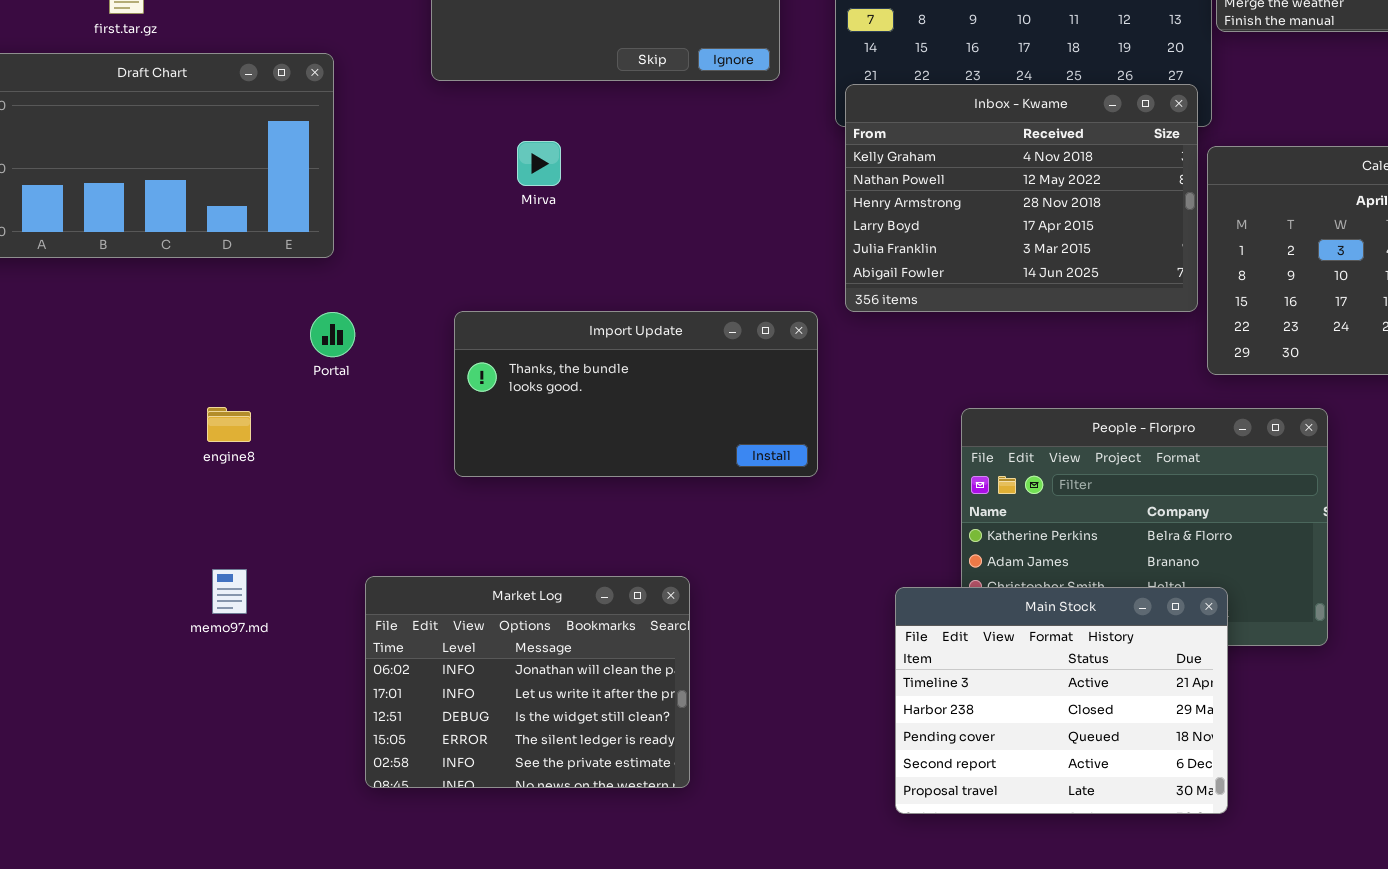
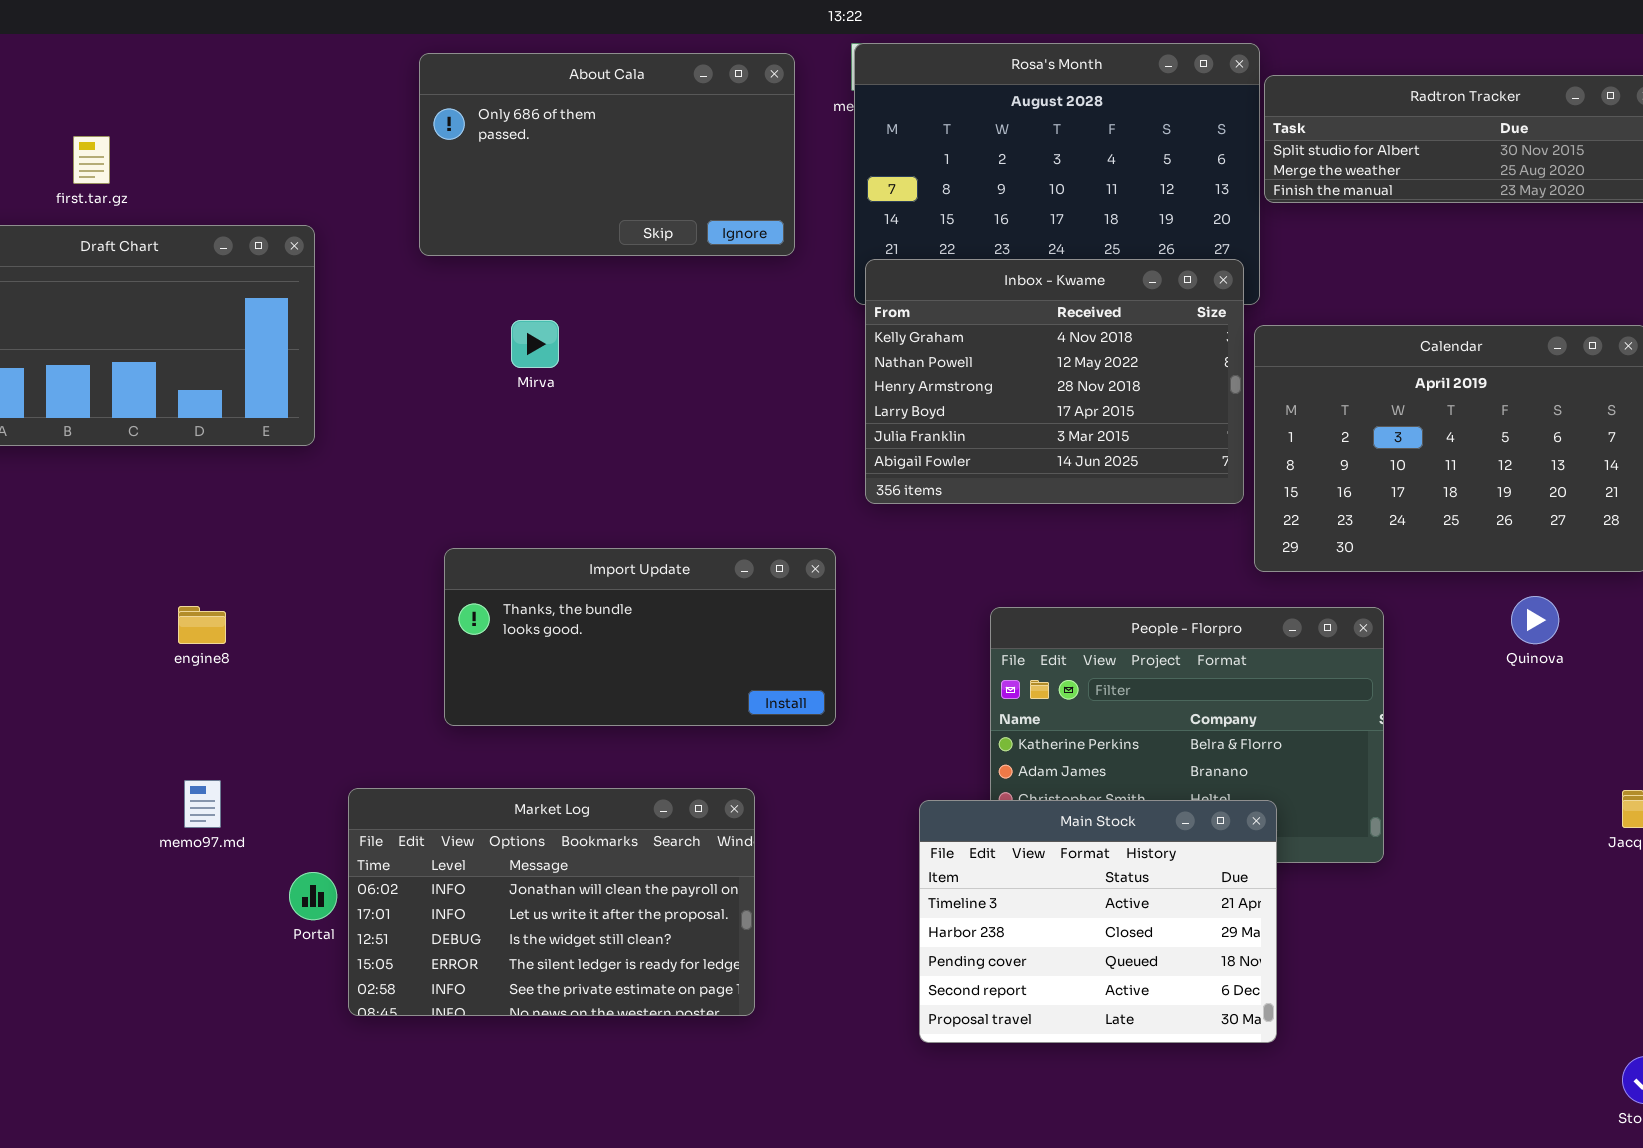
Import Update: [454,311,818,477] -> [444,548,836,726], moved
Portal: [310,312,355,357] -> [289,872,337,920], moved
Market Log: [365,576,690,788] -> [348,788,755,1016], resized

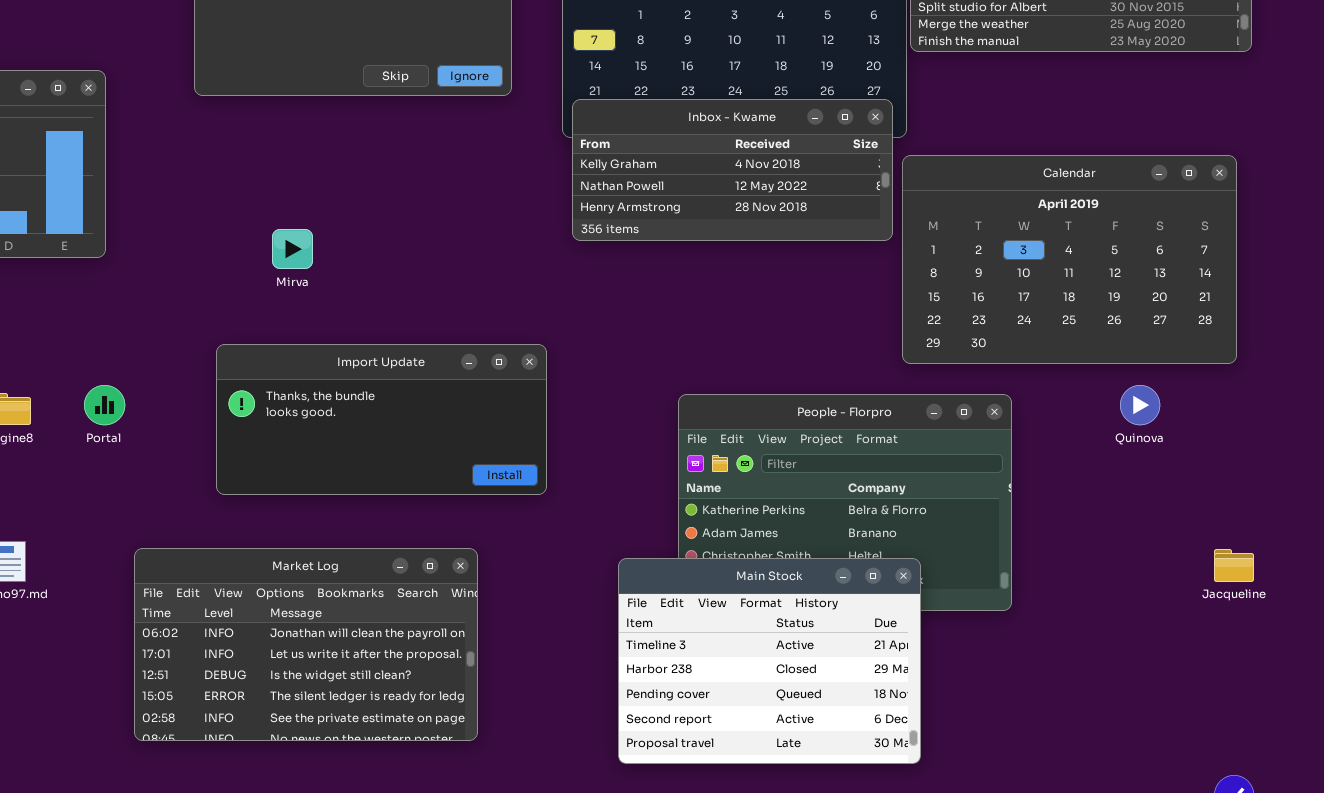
Inbox - Kwame: [865,259,1244,504] -> [572,99,893,241], resized
Mirva: [511,320,559,368] -> [272,229,313,269], moved
Portal: [289,872,337,920] -> [84,385,125,425], moved

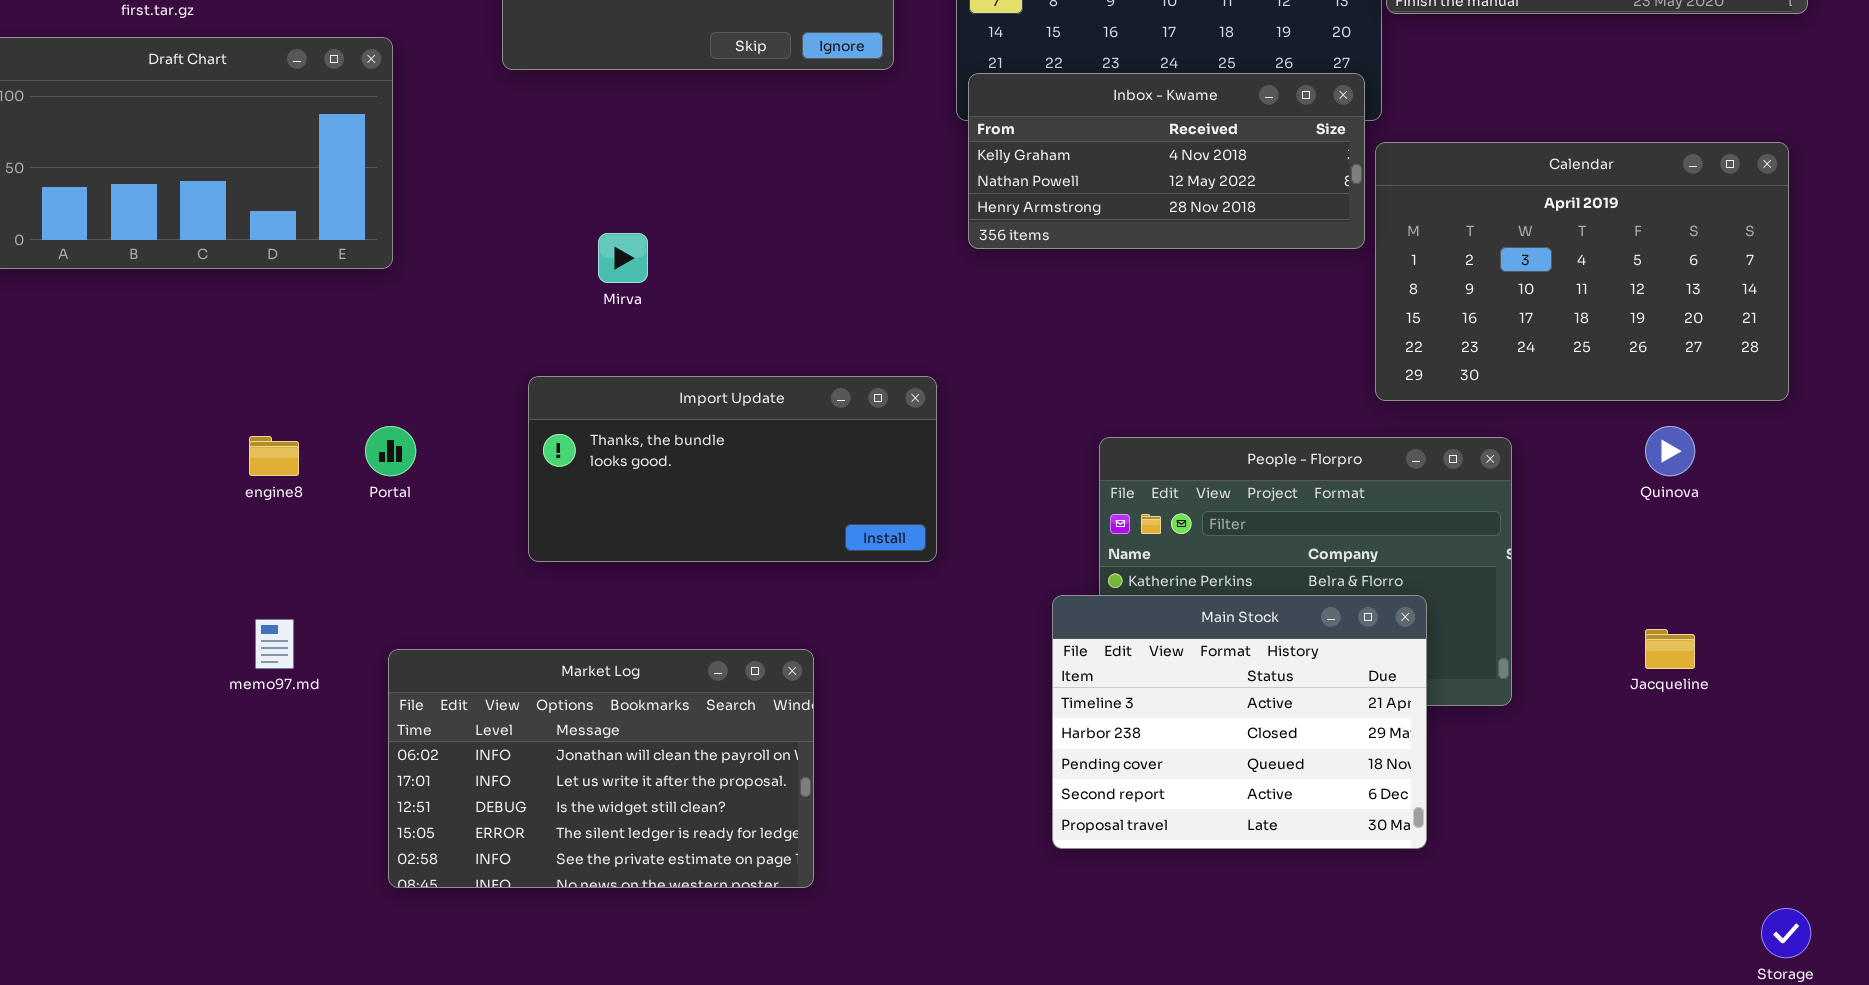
Market Log: [134,548,478,741] -> [388,649,814,888], moved
Jacqueline: [1214,549,1254,582] -> [1645,629,1695,669], moved
Main Stock: [618,558,921,764] -> [1052,595,1427,849], moved

